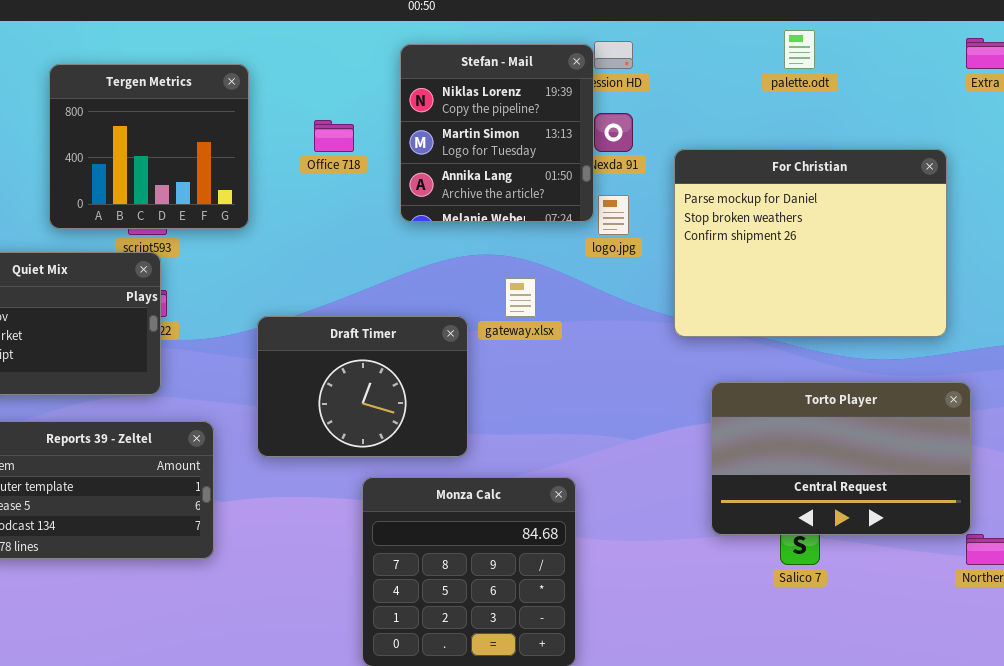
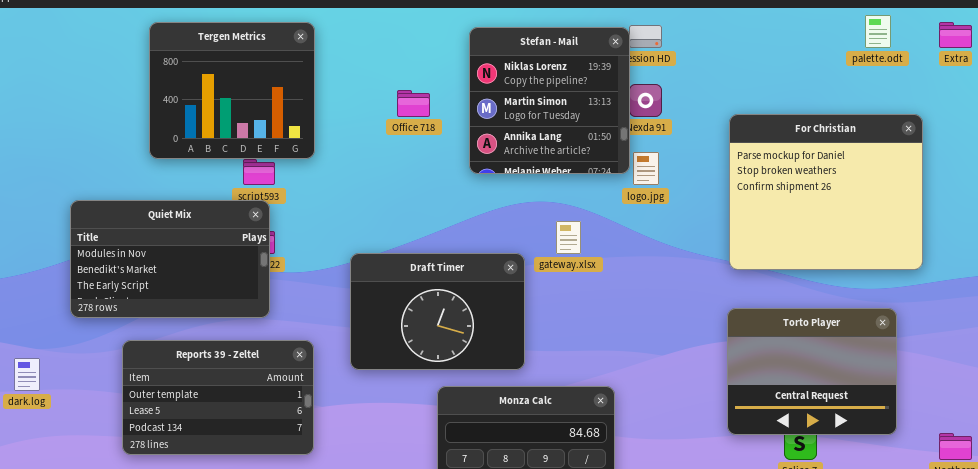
palette.odt: [784,30,815,69] -> [865,15,891,48], moved
Tergen Metrics: [49,64,249,229] -> [149,22,315,159], moved
For Christian: [674,149,947,337] -> [729,114,923,270], resized
Torto Player: [711,382,971,535] -> [727,308,897,435], resized

